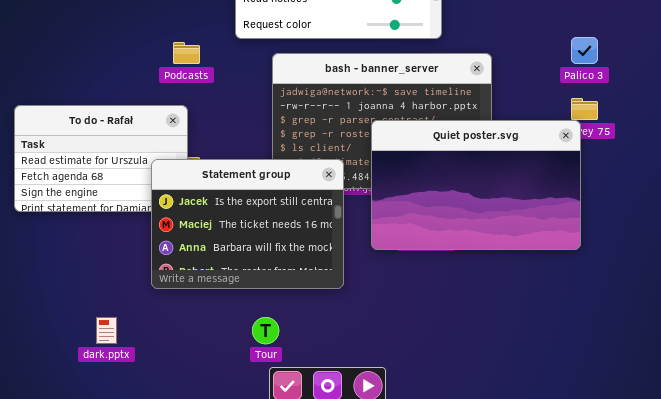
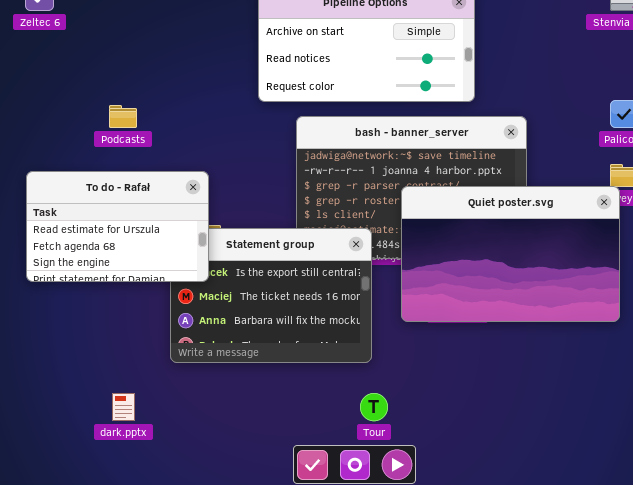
Podcasts: [173,42,200,64] -> [109,105,137,128], moved
To do - Rafał: [14,105,188,212] -> [26,171,209,282], raised
Tour: [252,317,279,344] -> [360,393,388,421], moved

